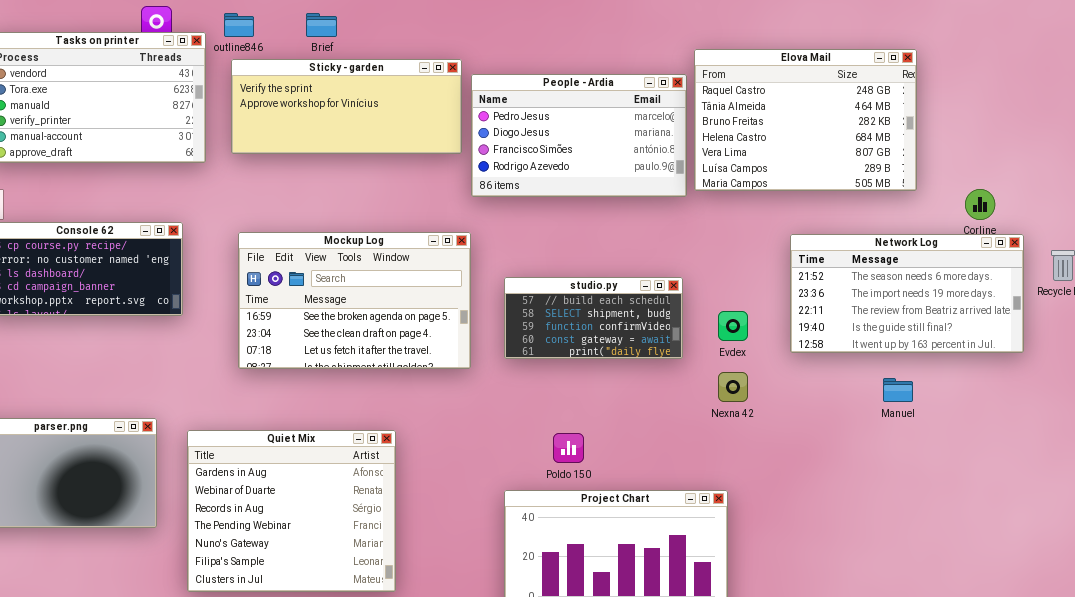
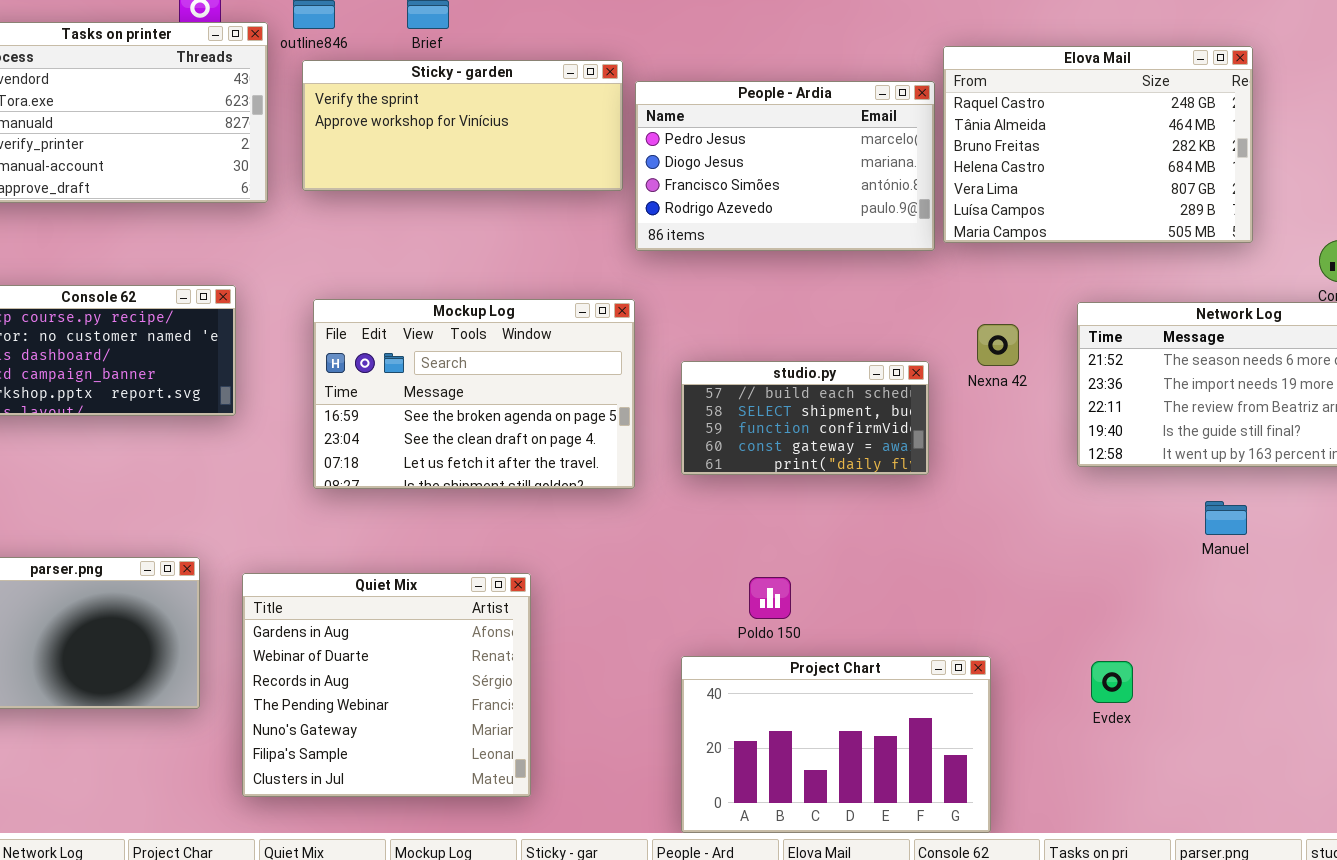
Evdex: [718,311,748,341] -> [1091,661,1133,703], moved
Nexna 42: [718,372,748,402] -> [977,324,1019,366], moved

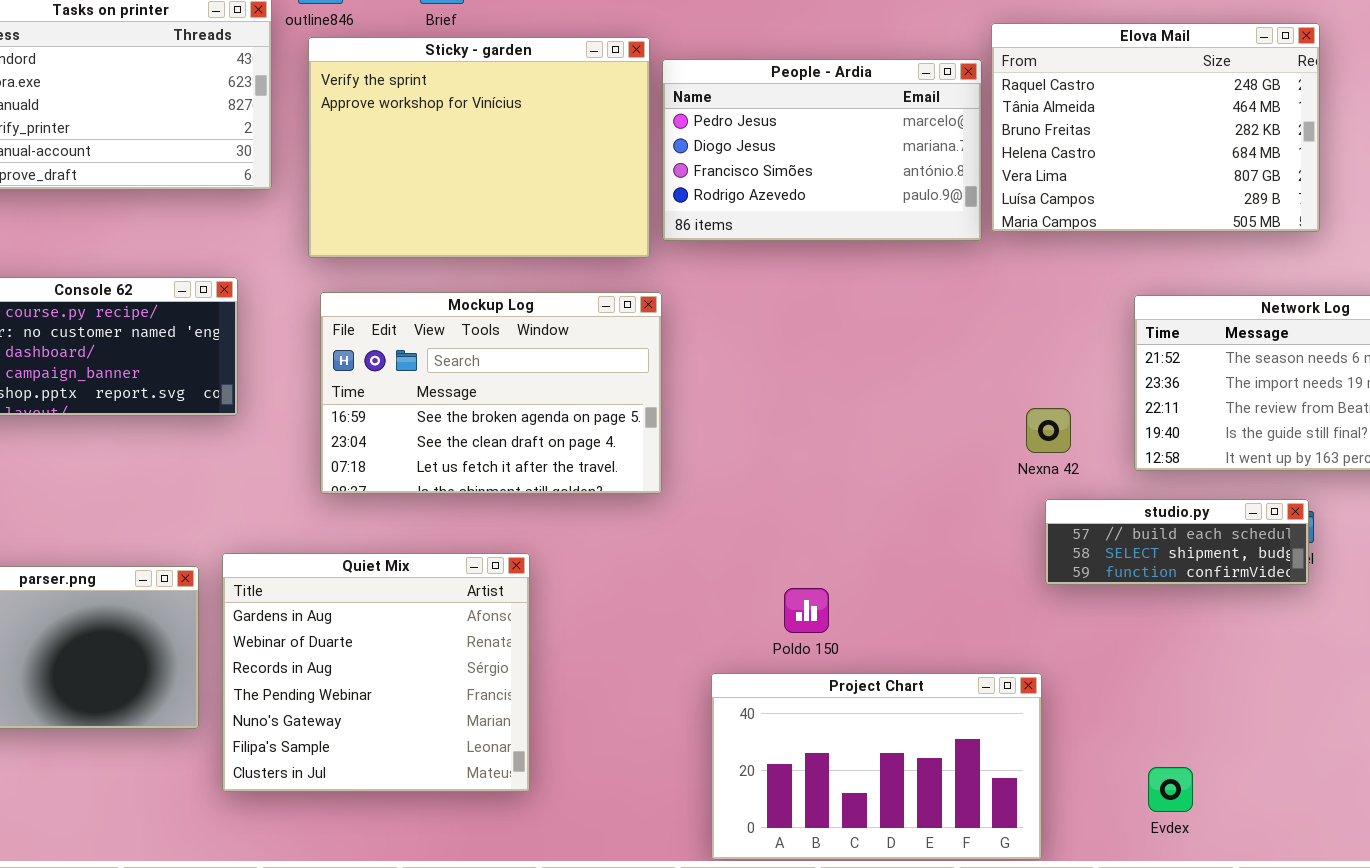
Sticky - garden: [302,60,623,191] -> [308,37,650,258], resized
Nexna 42: [977,324,1019,366] -> [1026,408,1071,453], moved
studio.py: [681,361,929,475] -> [1045,499,1309,585], moved, resized
Quiet Mix: [242,573,531,797] -> [222,553,530,792], moved
Evdex: [1091,661,1133,703] -> [1148,767,1193,812], moved

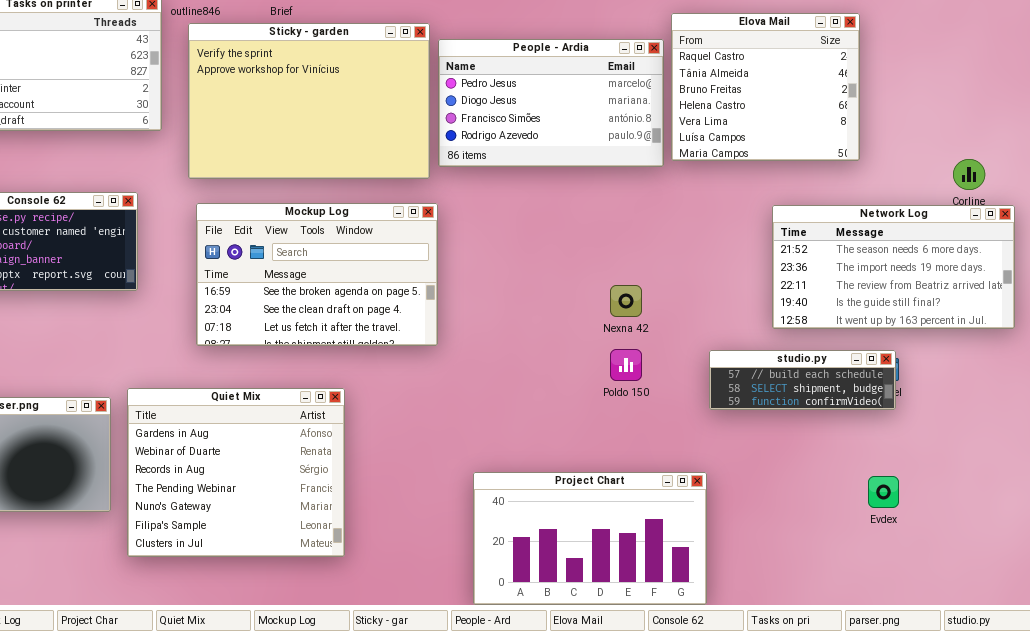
Elova Mail: [991,23,1320,232] -> [671,13,860,161], resized
Nexna 42: [1026,408,1071,453] -> [610,285,642,317], moved
Poldo 150: [784,588,829,633] -> [610,349,642,381], moved
Evdex: [1148,767,1193,812] -> [868,476,899,508], moved

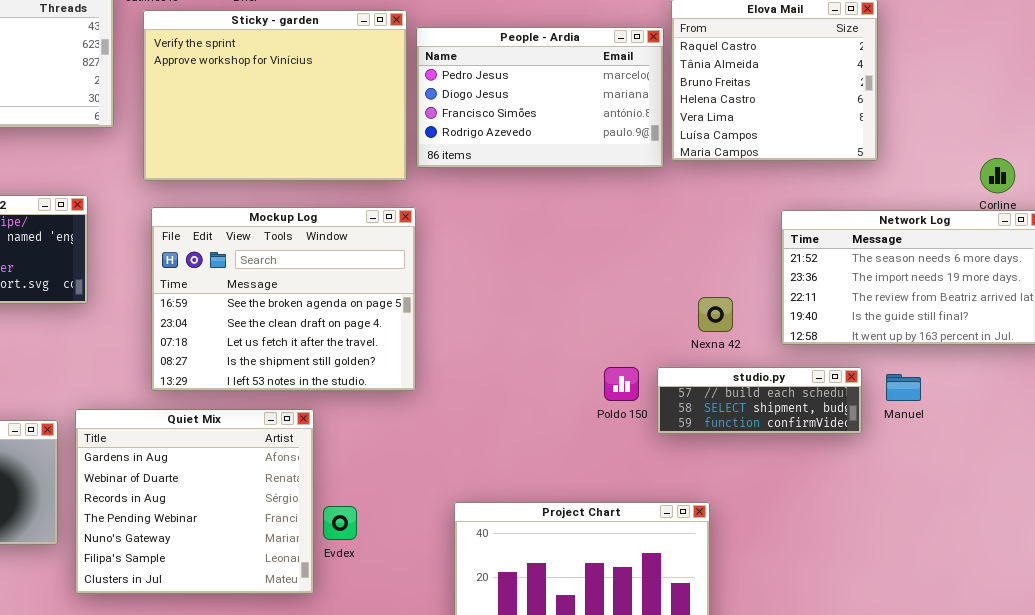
Mockup Log: [196,203,438,346] -> [151,207,416,391], resized
Nexna 42: [610,285,642,317] -> [698,297,733,332], moved
studio.py: [709,350,896,410] -> [657,367,862,434], moved
Evdex: [868,476,899,508] -> [323,506,357,540], moved

